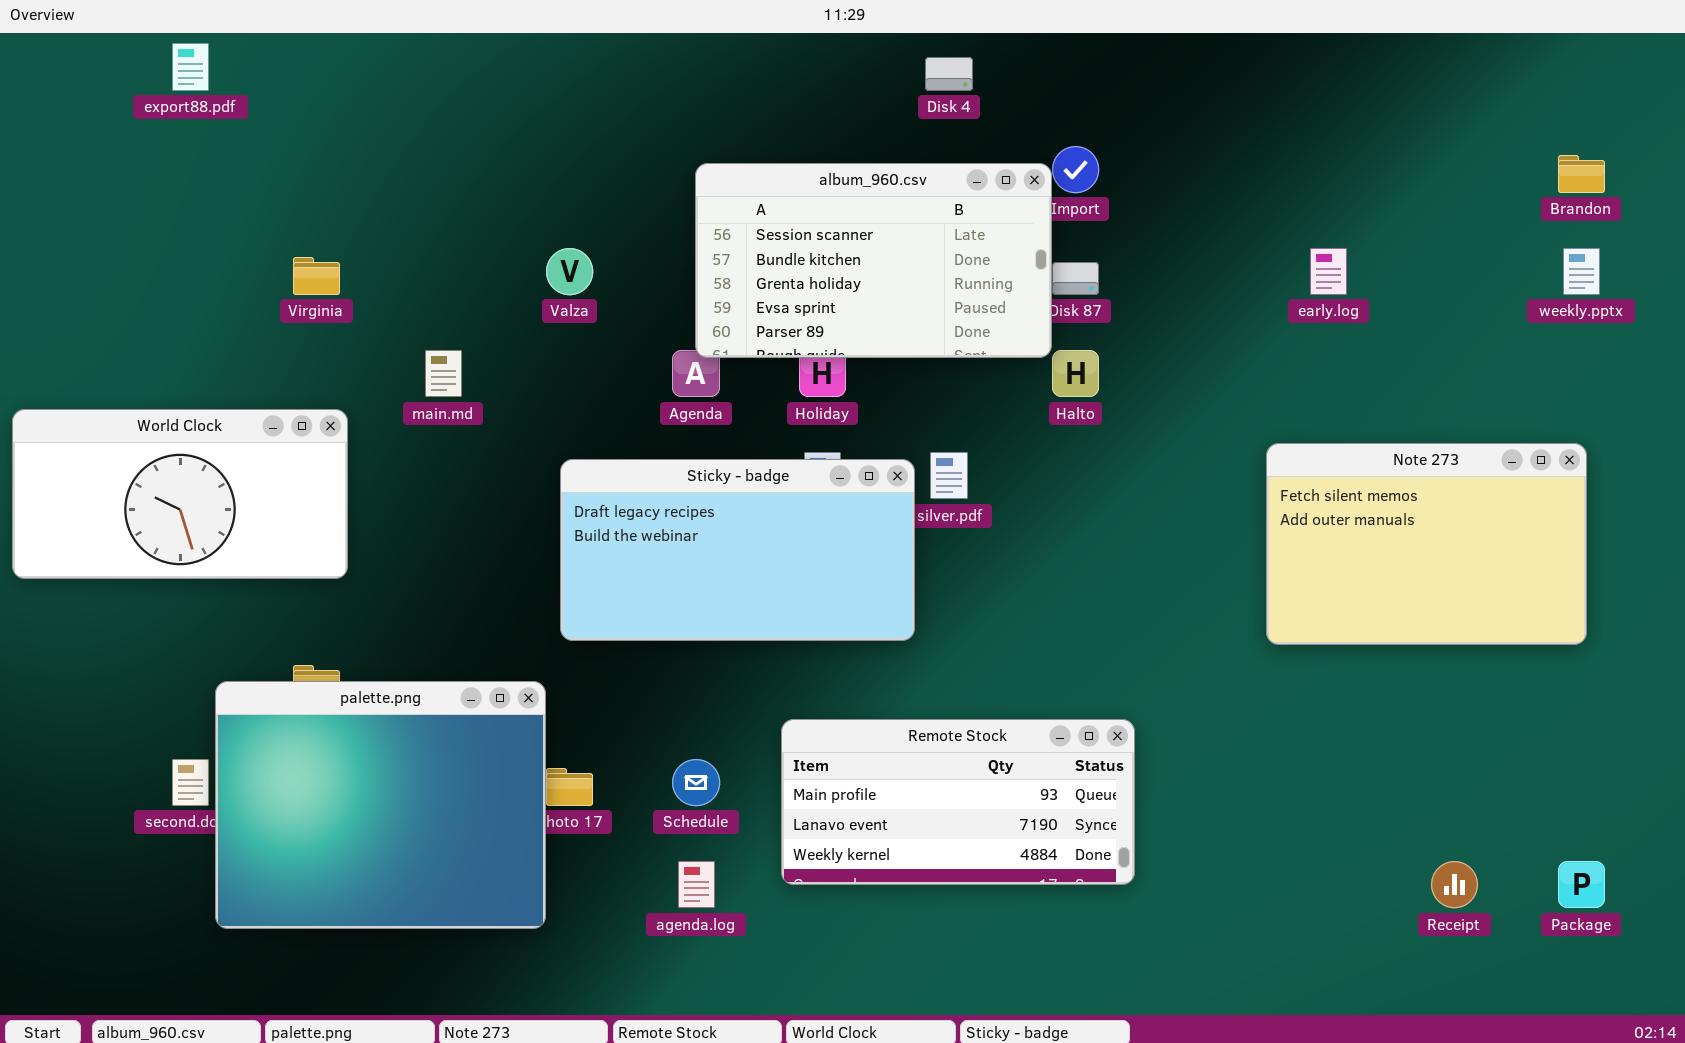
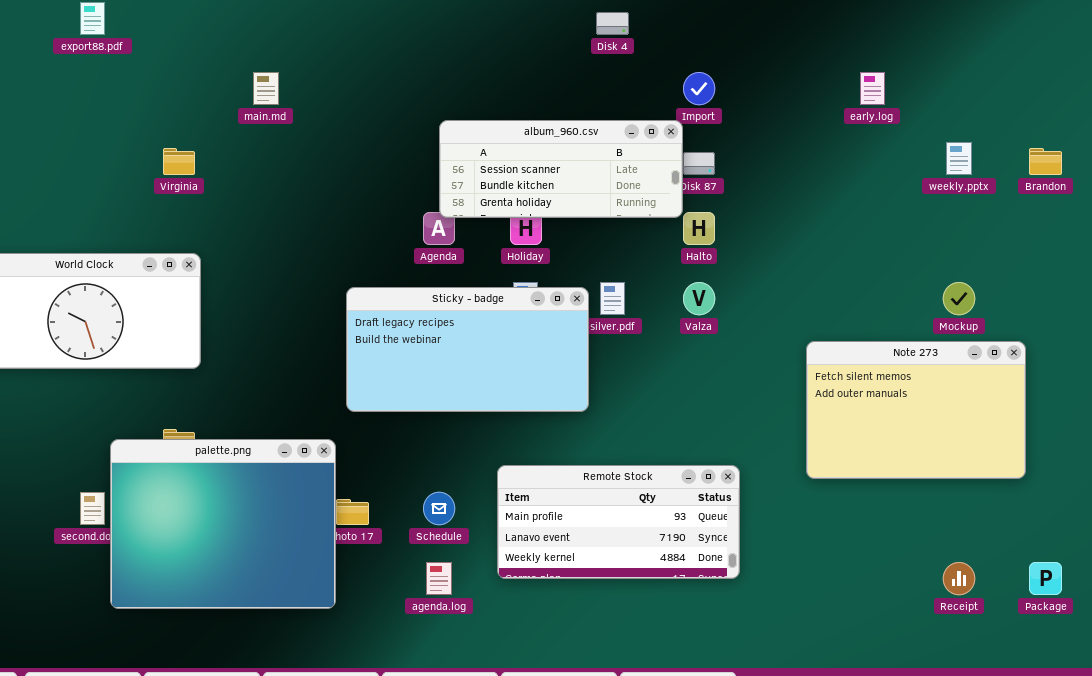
Brandon: [1558,155,1605,193] -> [1029,148,1062,175], moved
album_960.csv: [695,163,1052,358] -> [439,120,683,218], resized
Valza: [546,248,593,295] -> [683,282,715,315], moved
early.log: [1310,248,1347,295] -> [860,72,885,105], moved
weekly.pptx: [1563,248,1600,295] -> [946,142,972,175], moved
main.md: [425,350,462,397] -> [253,72,279,105], moved
Note 273: [1266,443,1587,645] -> [806,341,1026,479], moved

